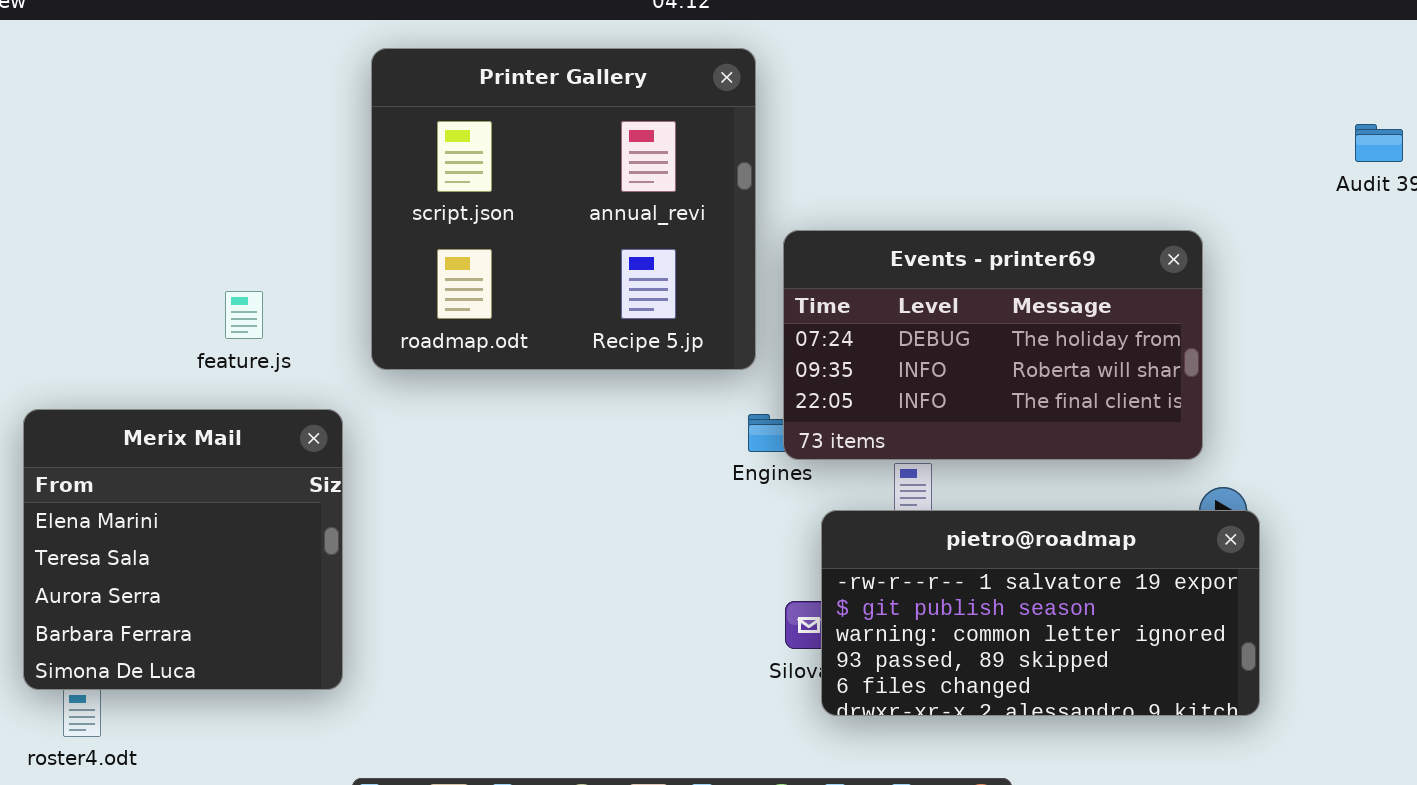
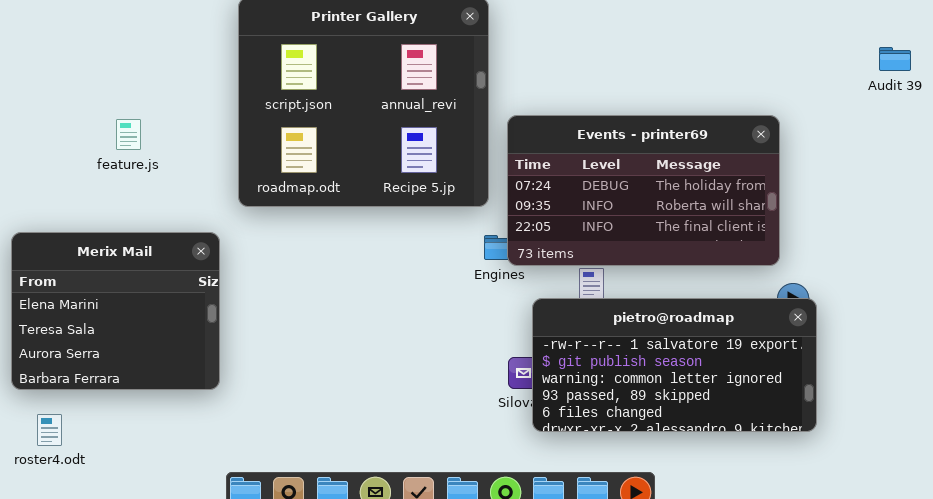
feature.js: [225,291,263,339] -> [116,119,141,150], moved
Merix Mail: [23,409,343,690] -> [11,232,220,390], resized

